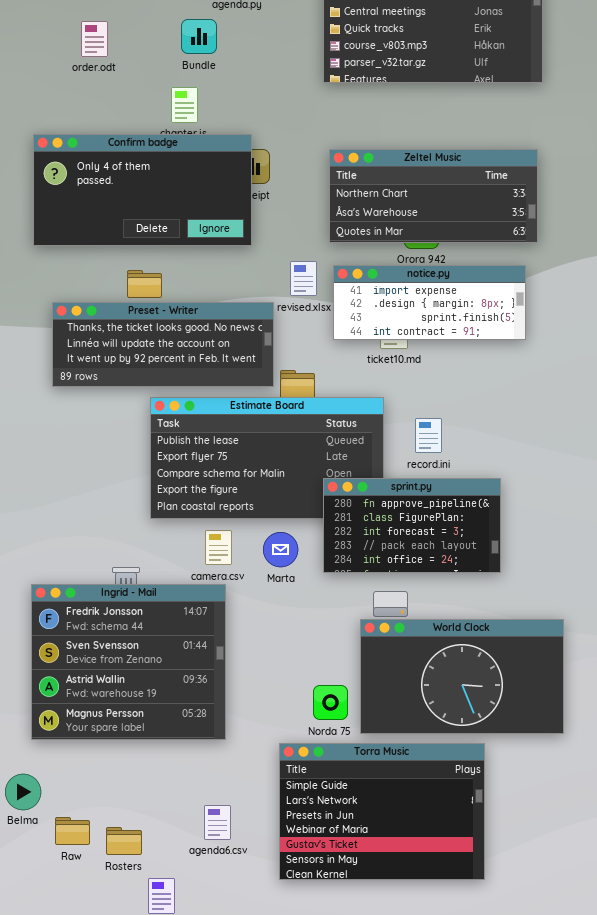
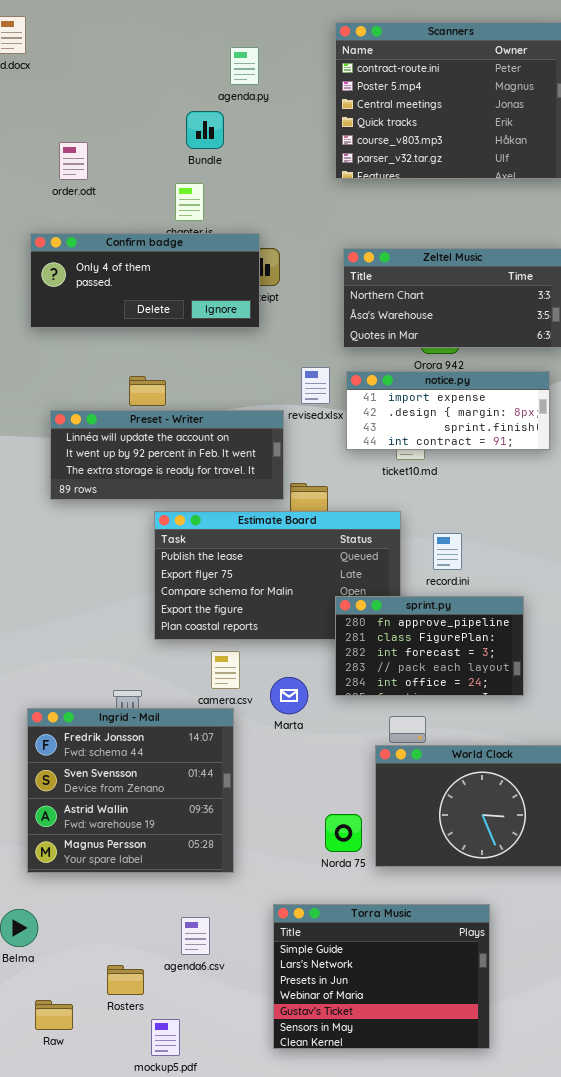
order.odt: [81,21,108,57] -> [59,142,88,180], moved
Confirm badge: [33,134,252,246] -> [30,233,260,328], resized
Preset - Writer: [52,302,274,387] -> [50,410,284,500], scrolled down 1 row
Marta: [263,532,298,567] -> [270,677,308,714], moved
Torra Music: [279,743,485,880] -> [273,904,490,1049], moved
agenda6.csv: [204,805,231,840] -> [181,917,210,955], moved
Raw: [55,817,90,845] -> [35,1000,73,1030], moved

